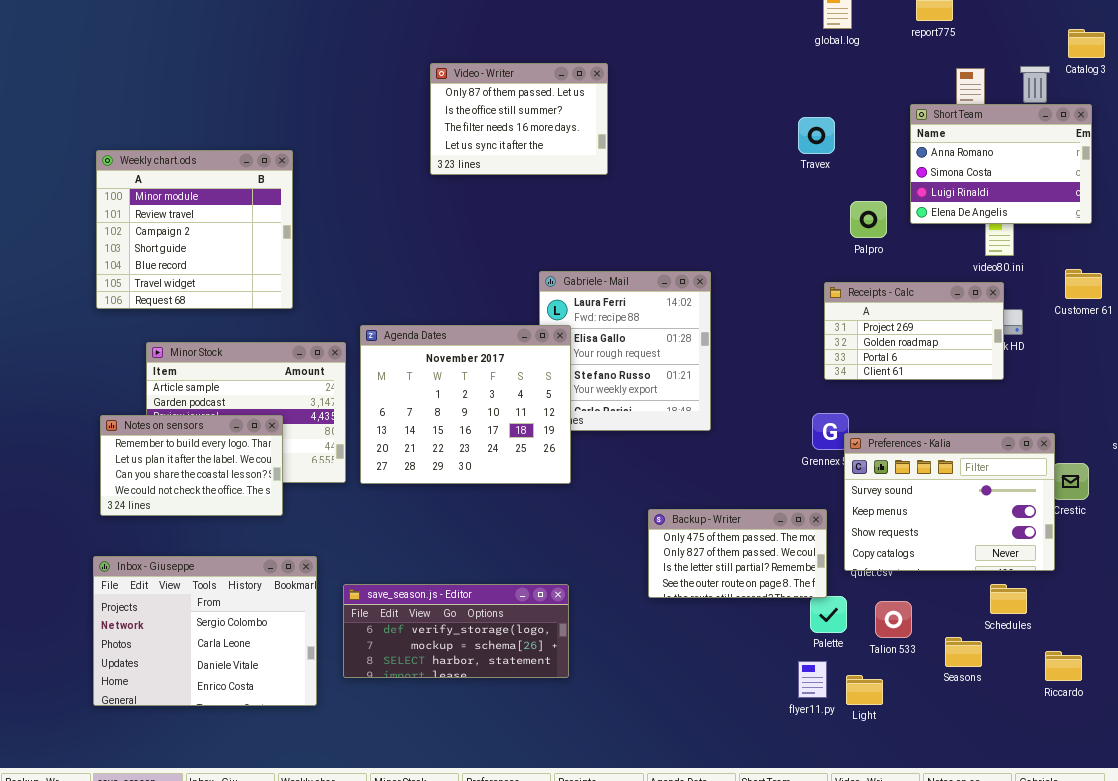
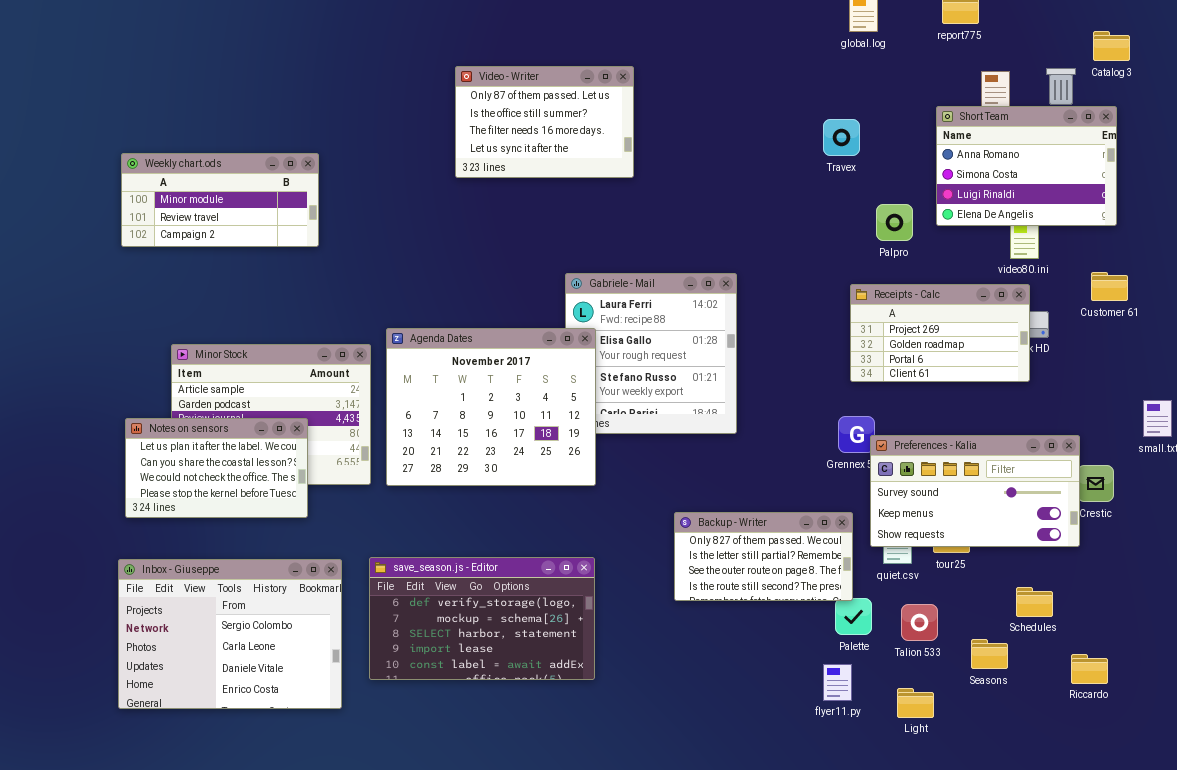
Weekly chart.ods: [96,150,293,309] -> [121,153,319,247], resized
Notes on sensors: [100,415,283,516] -> [125,418,308,518], scrolled down 1 row
Preferences - Kalia: [844,433,1055,571] -> [870,435,1080,547], resized
Backup - Writer: [648,509,827,598] -> [674,512,853,601], scrolled down 1 row
save_season.js - Editor: [343,584,569,678] -> [369,557,595,680], resized
Light: [846,675,883,705] -> [897,688,934,718], moved

